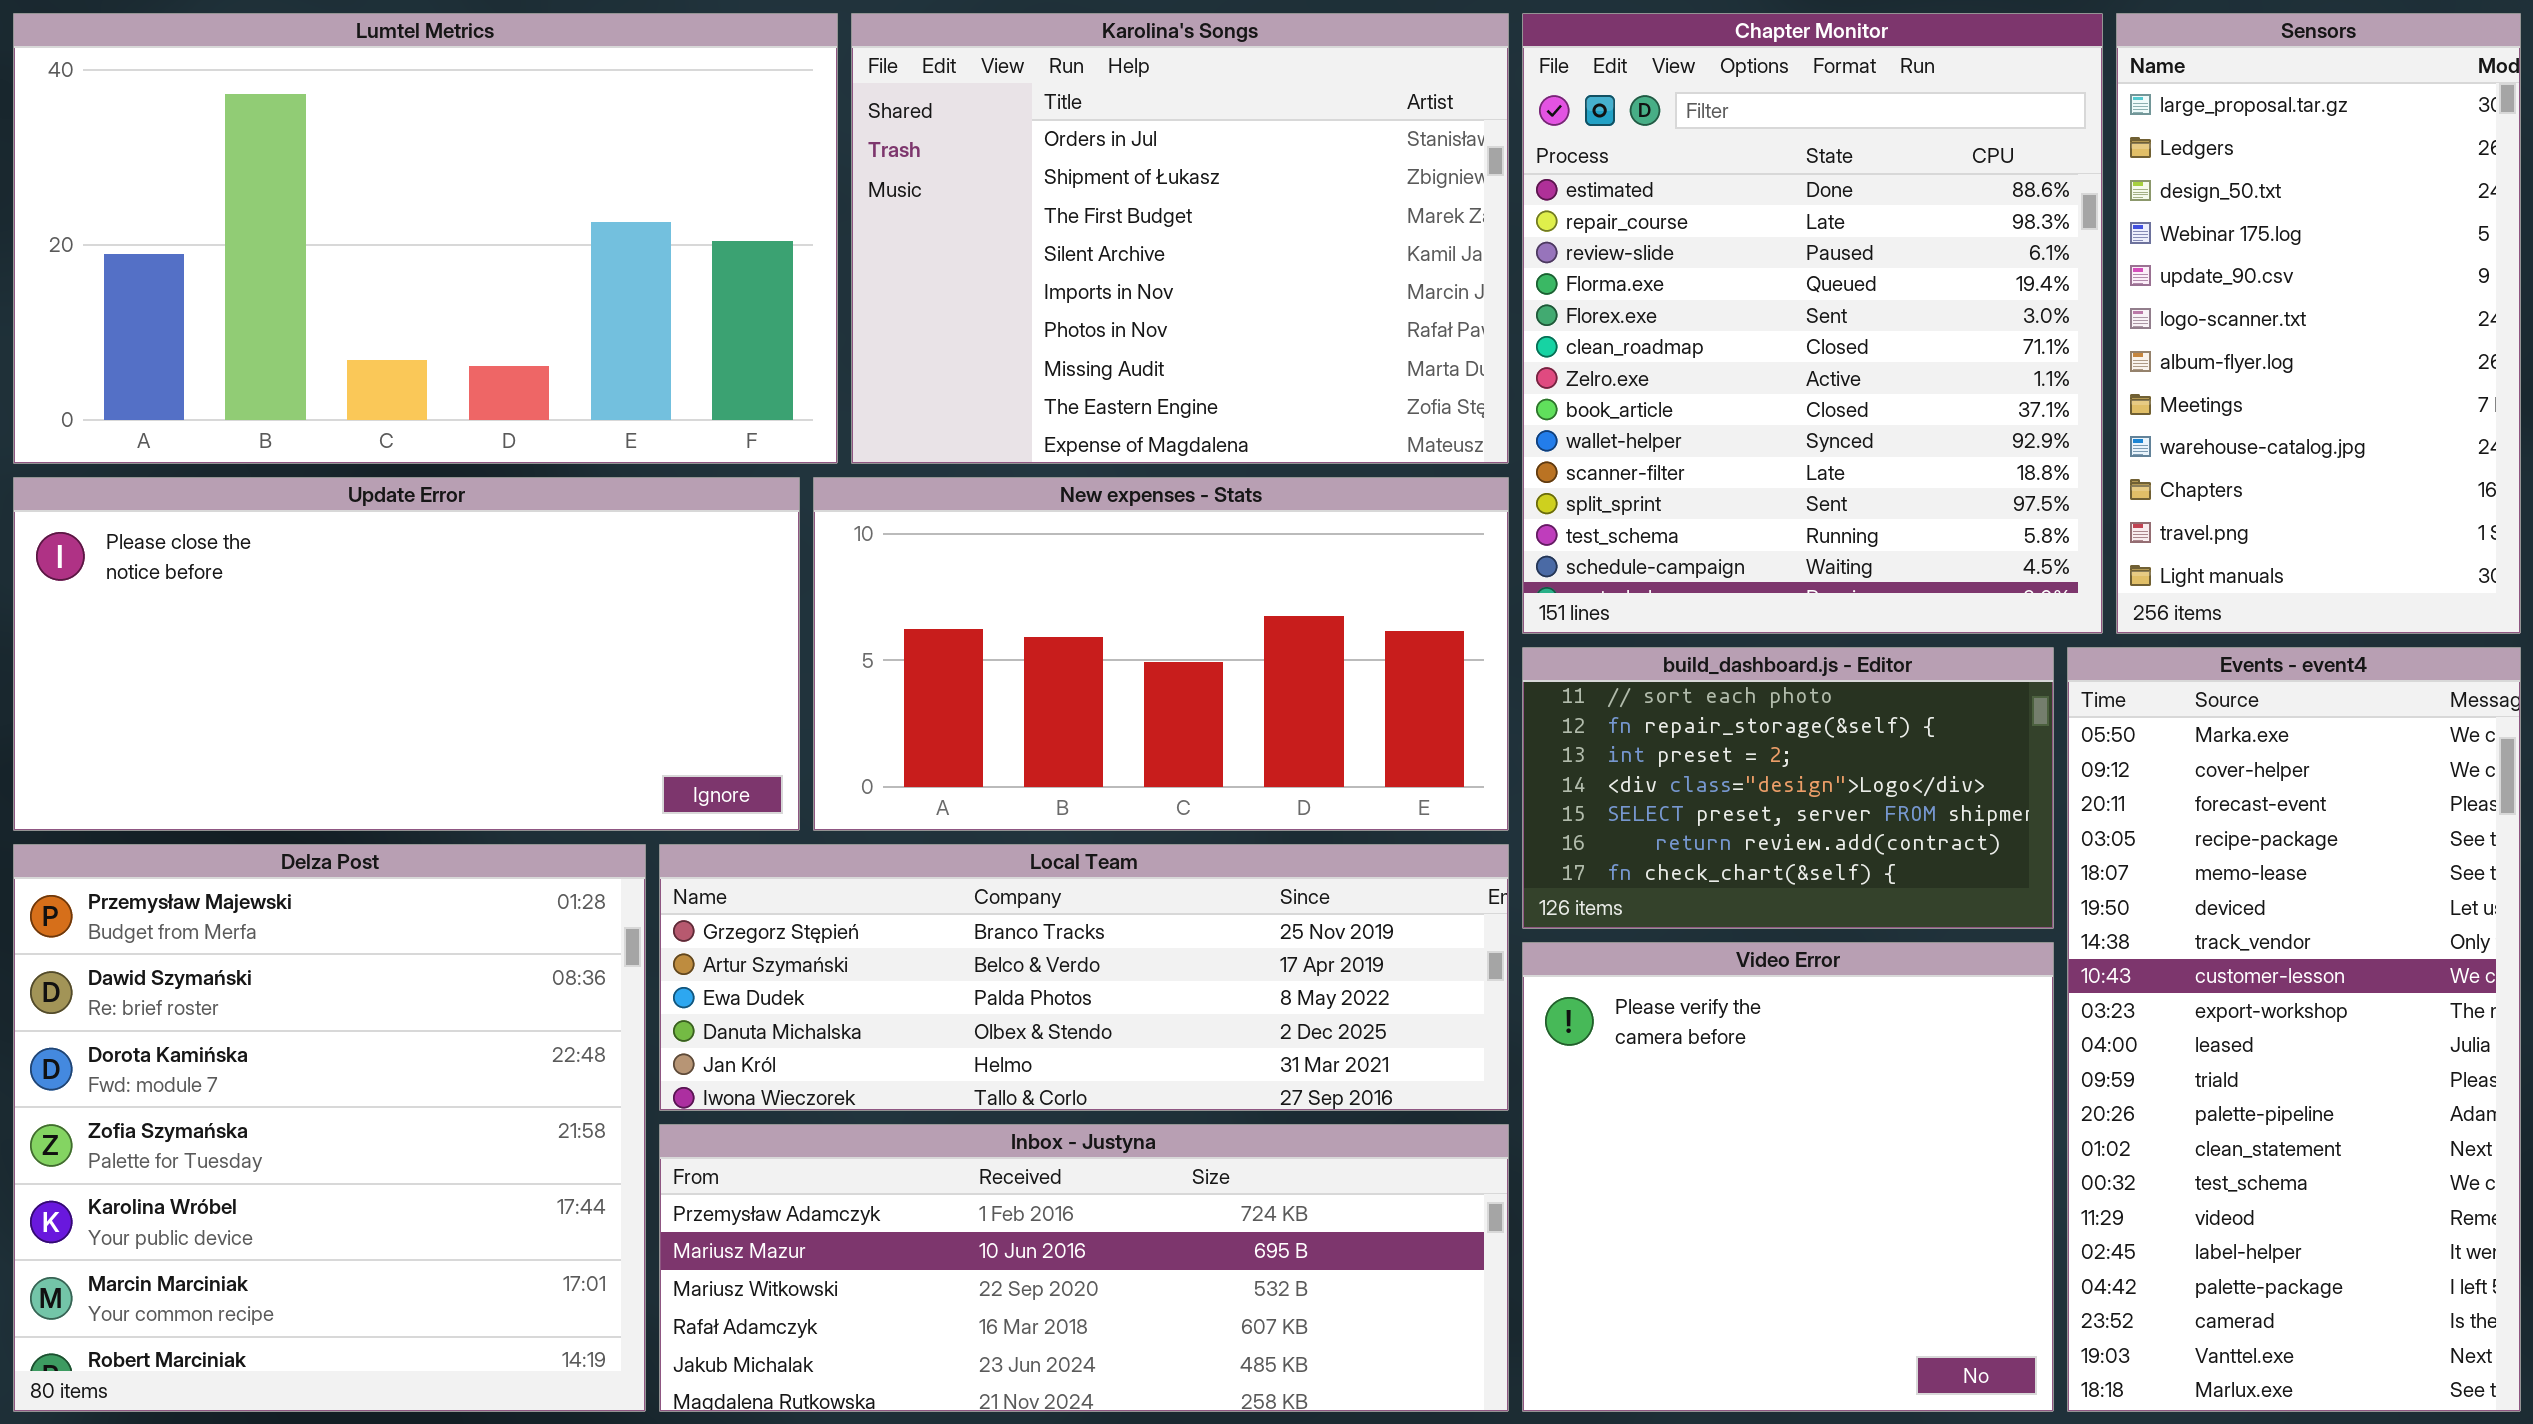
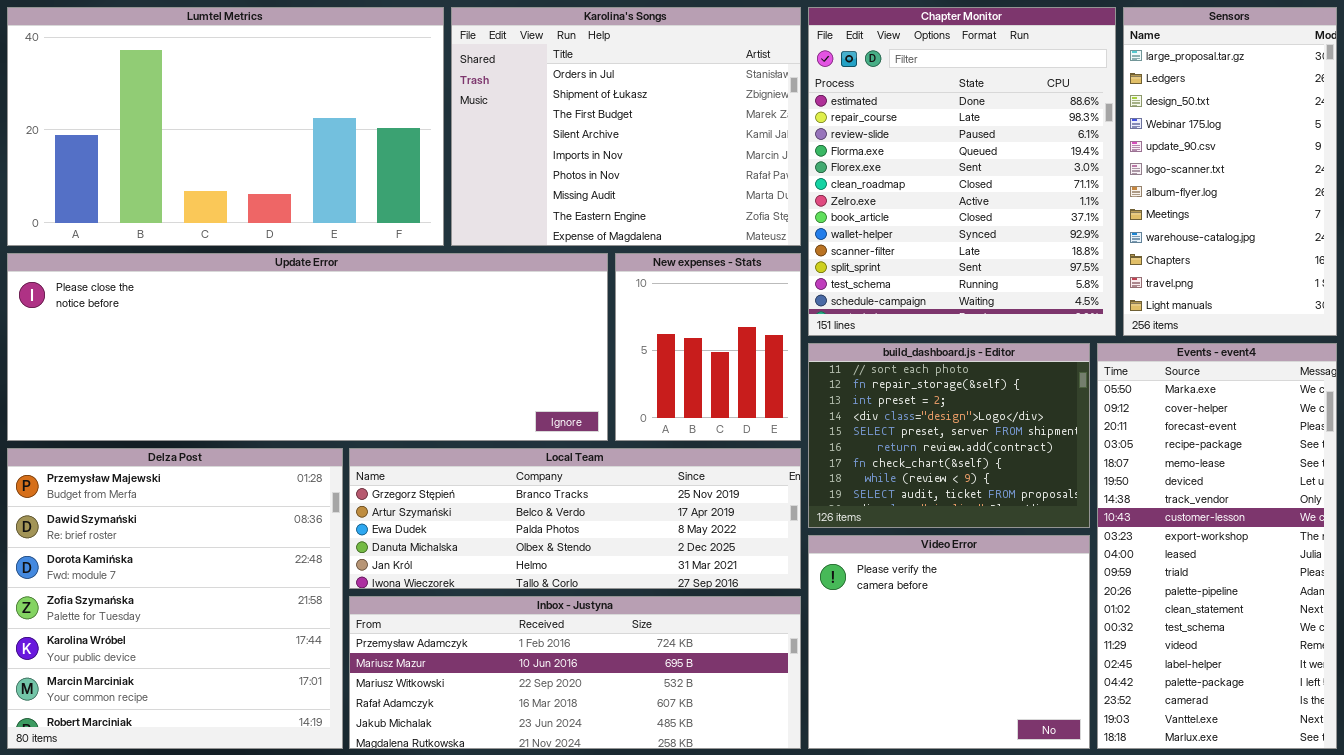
Update Error: [13,477,800,831] -> [7,253,608,441], resized
New expenses - Stats: [813,477,1509,831] -> [615,253,801,441], resized
build_dashboard.js - Editor: [1522,647,2054,929] -> [808,343,1090,528], resized
Video Error: [1522,942,2054,1412] -> [808,535,1090,749], resized

